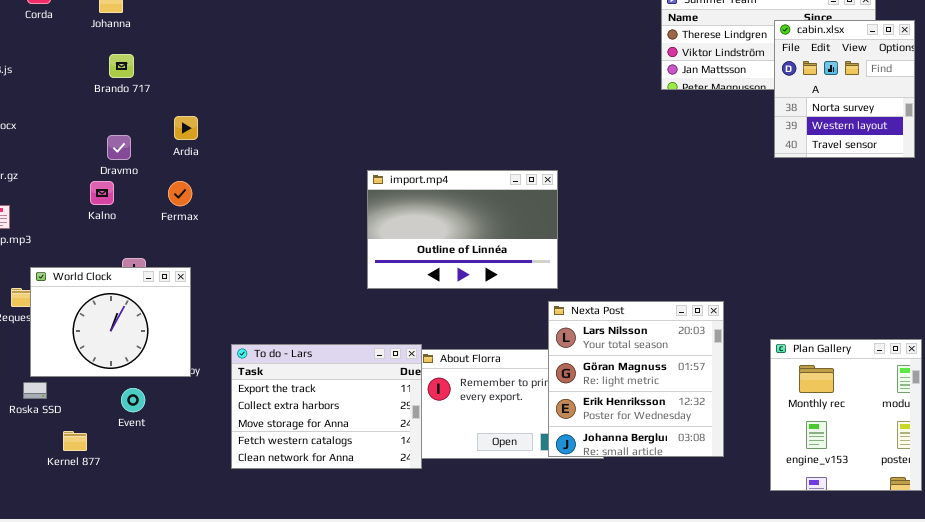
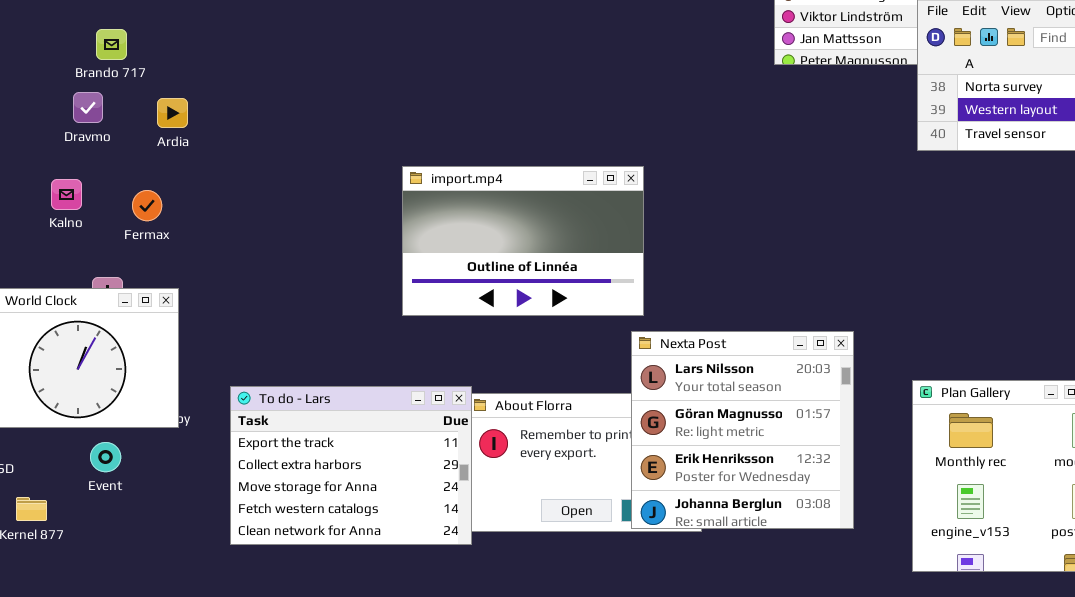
Brando 717: [109,54,134,78] -> [96,29,127,60], moved
Dravmo: [107,135,131,160] -> [73,92,103,123], moved
Fermax: [168,181,192,206] -> [132,190,162,221], moved

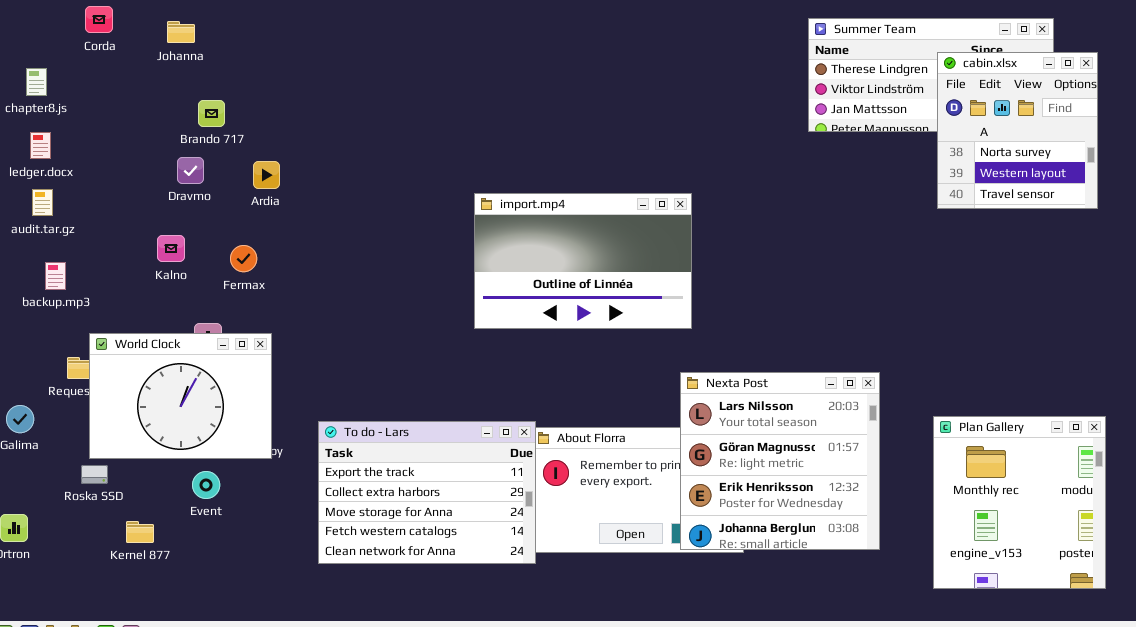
import.mp4: [402,166,644,316] -> [474,193,692,329], moved

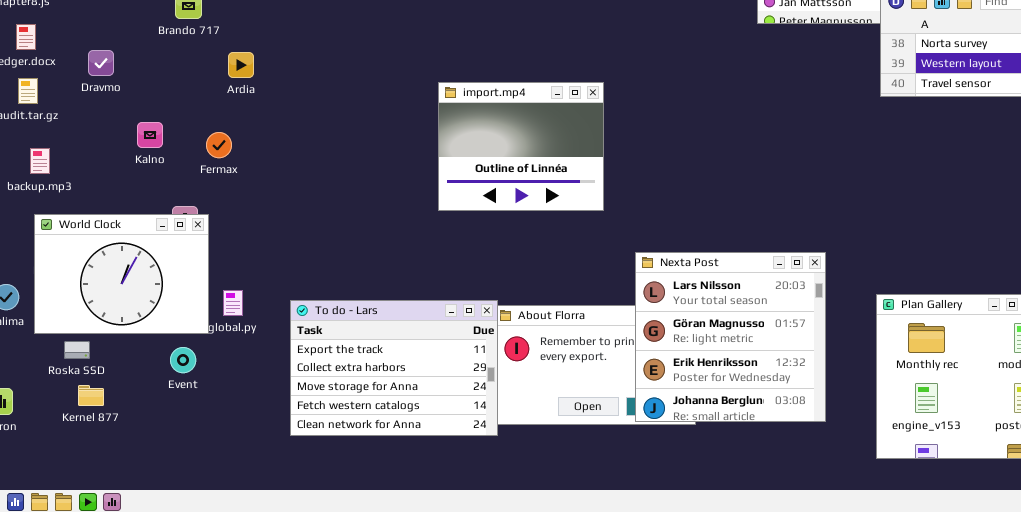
Dravmo: [177,157,204,184] -> [88,50,114,76], moved
import.mp4: [474,193,692,329] -> [438,82,604,211], resized
World Clock: [89,333,272,459] -> [34,214,209,334], moved
Kernel 877: [126,521,154,543] -> [78,385,104,406], moved

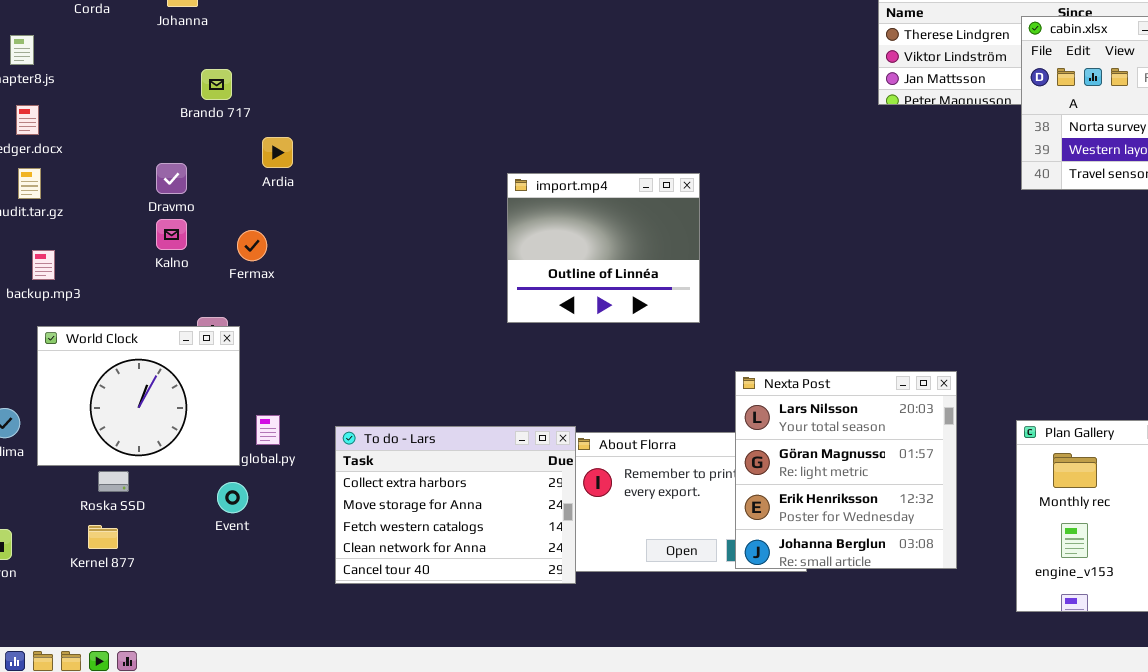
Dravmo: [88,50,114,76] -> [156,163,187,194], moved
To do - Lars: [290,300,498,436] -> [335,426,576,584], scrolled down 1 row
Roska SSD: [64,341,90,359] -> [98,471,129,492], moved
Event: [170,347,196,373] -> [217,482,248,513], moved

